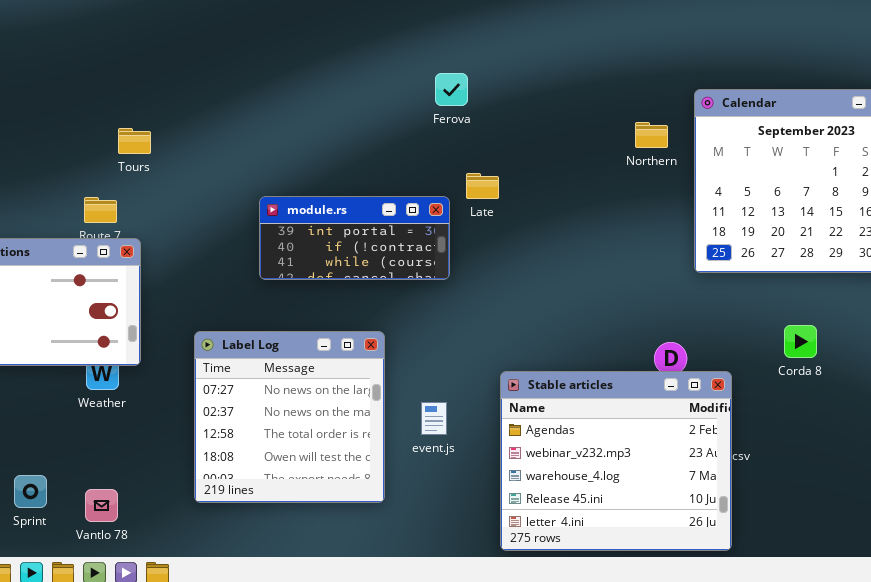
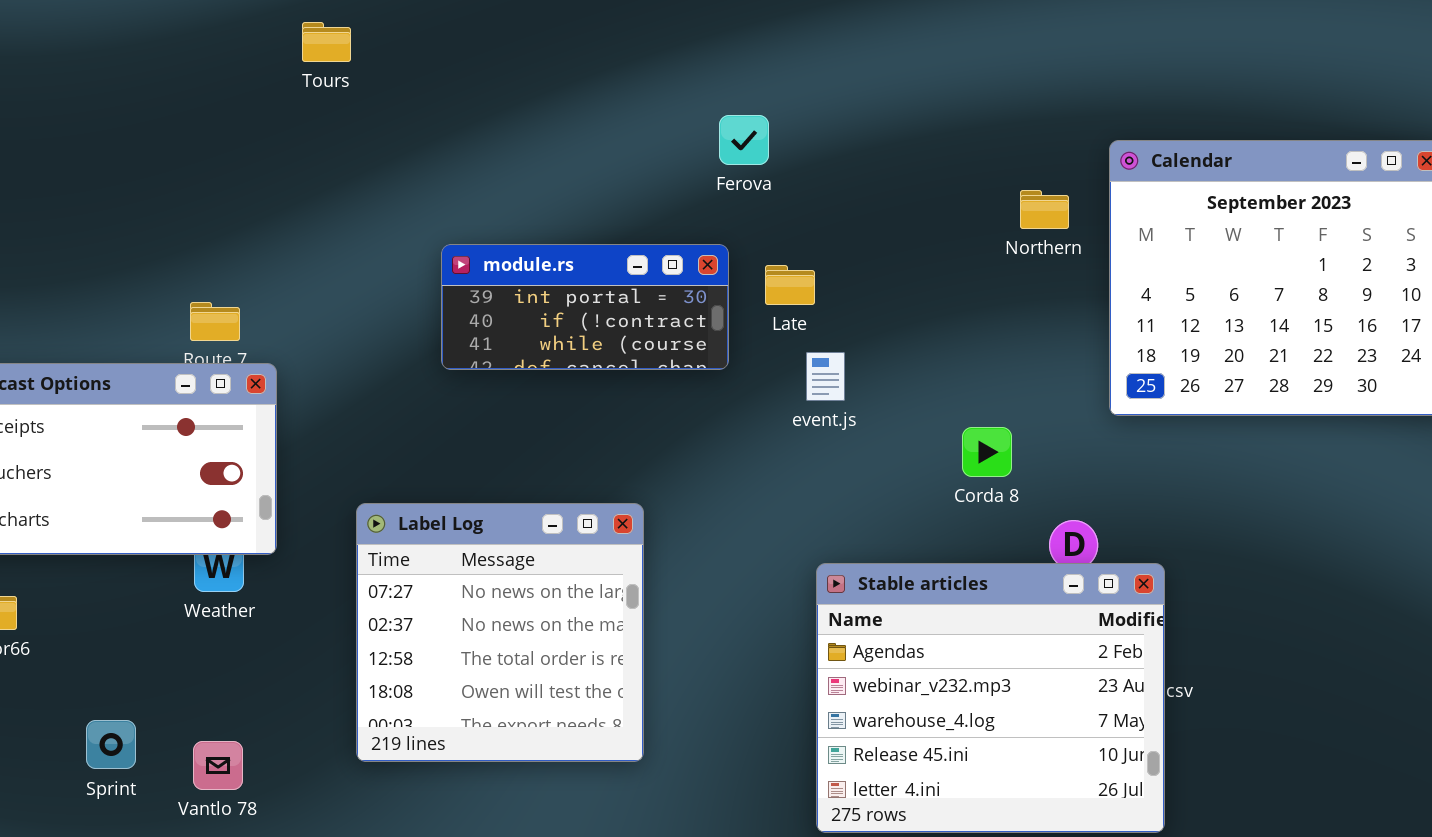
Tours: [118,128,151,154] -> [302,22,351,62], moved
module.rs: [259,196,450,280] -> [441,244,729,370], moved
Corda 8: [784,325,817,358] -> [962,427,1012,477], moved
event.js: [421,402,447,435] -> [806,352,845,401], moved

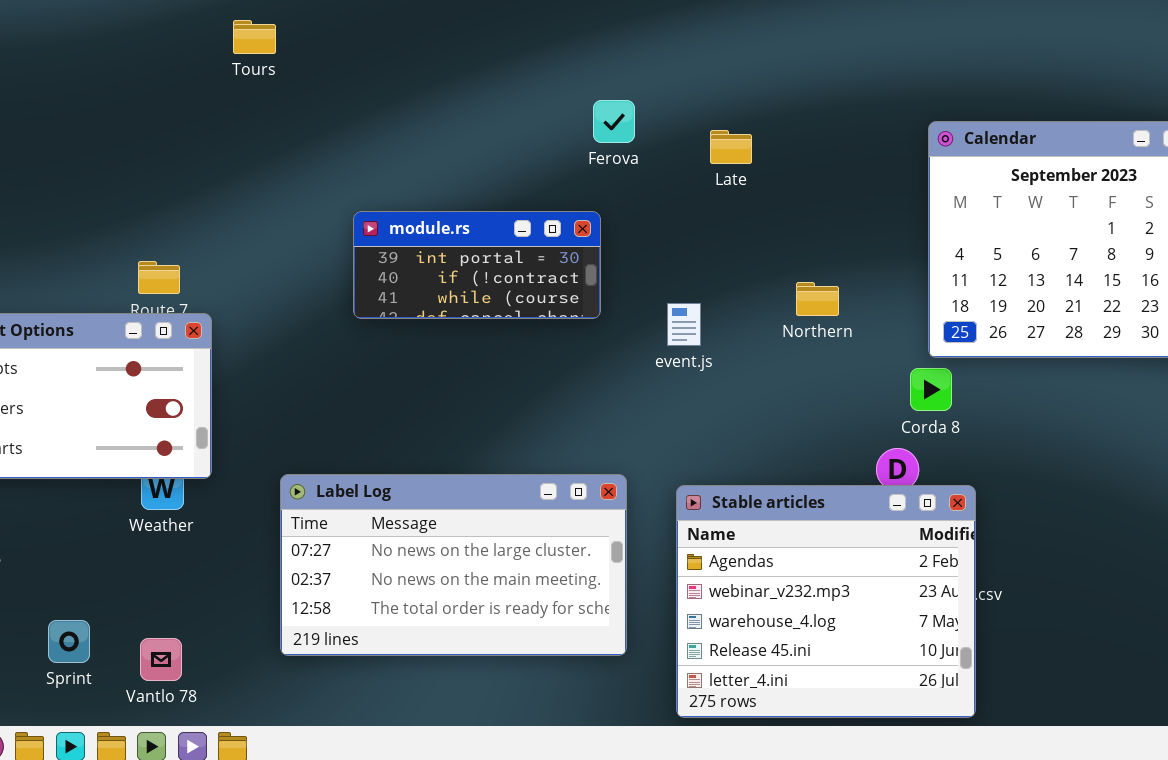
Northern: [1020,190,1069,229] -> [796,282,839,316], moved
Late: [765,265,815,305] -> [710,130,752,164], moved
Corda 8: [962,427,1012,477] -> [910,368,952,411], moved
Label Log: [356,503,644,762] -> [280,474,627,656], resized

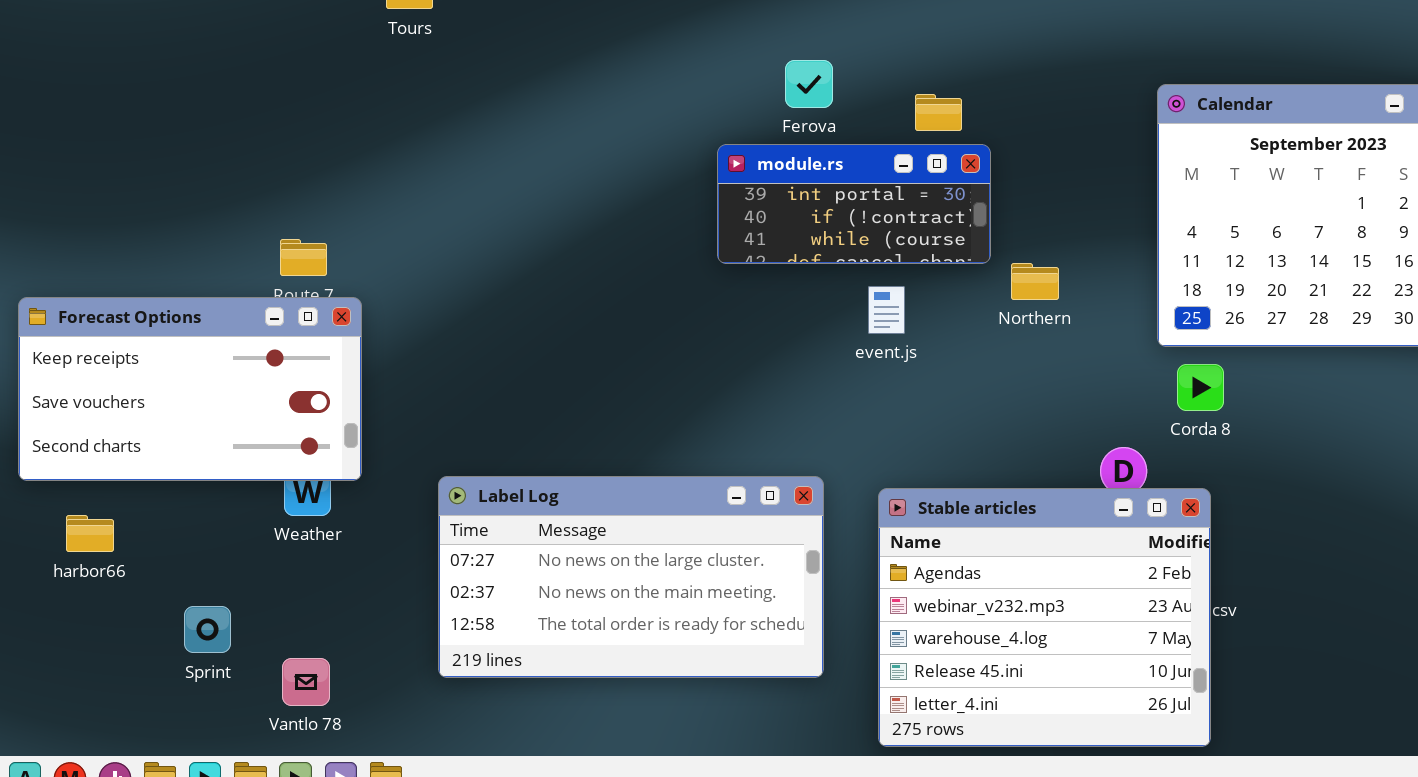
module.rs: [353,211,601,319] -> [717,144,991,264], moved
Corda 8: [910,368,952,411] -> [1177,364,1224,411], moved
Sprint: [48,620,90,663] -> [184,606,231,653], moved

